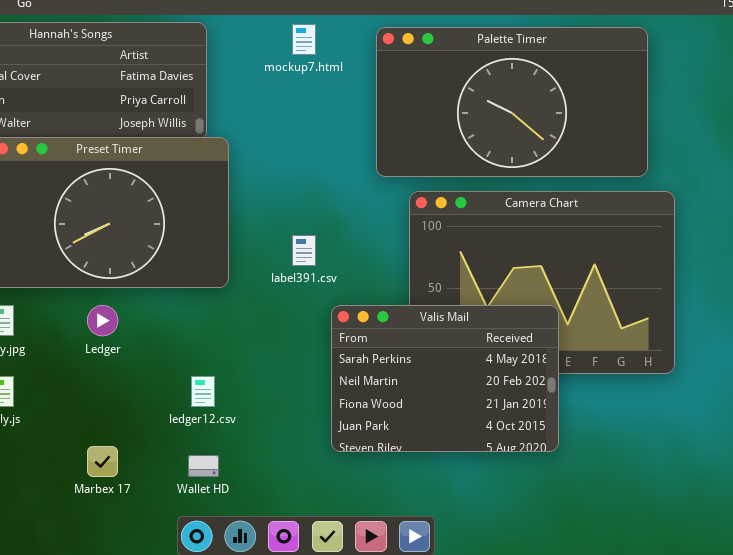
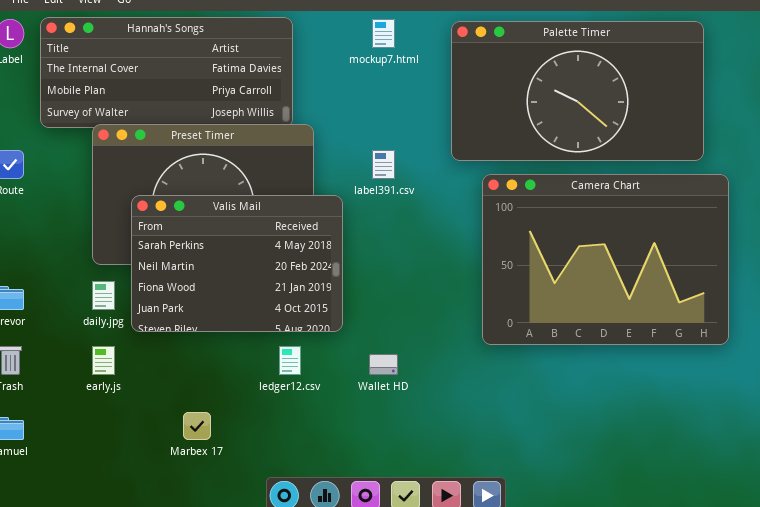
label391.csv: [292,235,316,266] -> [372,150,395,179], moved
Valis Mail: [331,305,559,452] -> [131,195,343,332], moved
Wallet HD: [188,455,219,477] -> [369,354,398,375], moved

